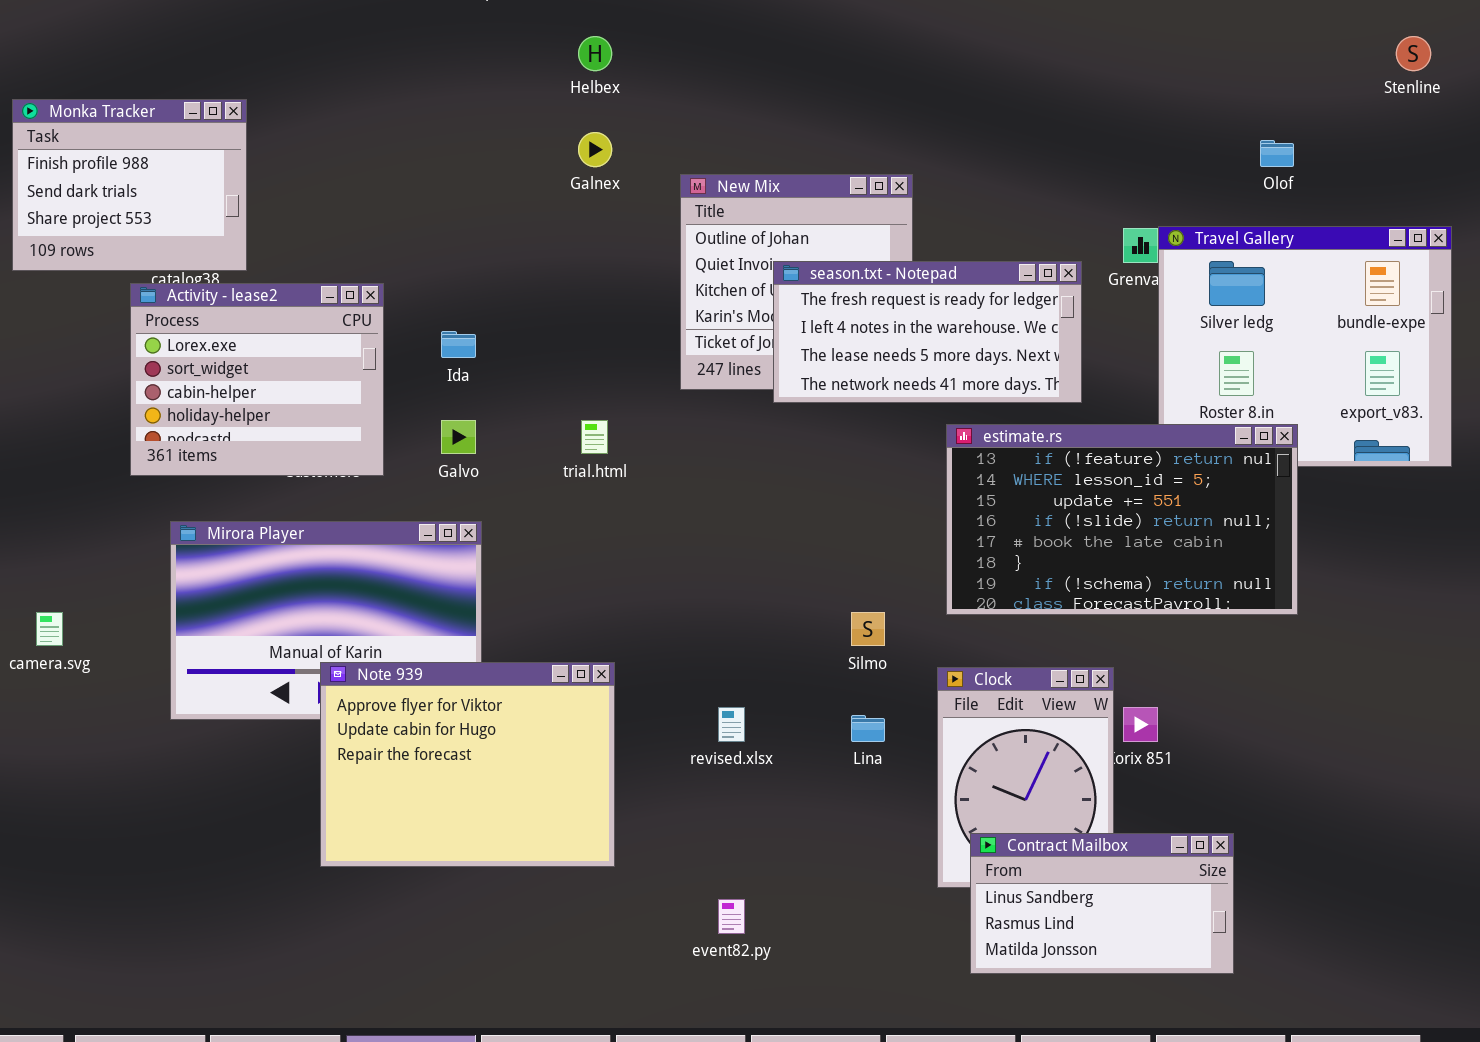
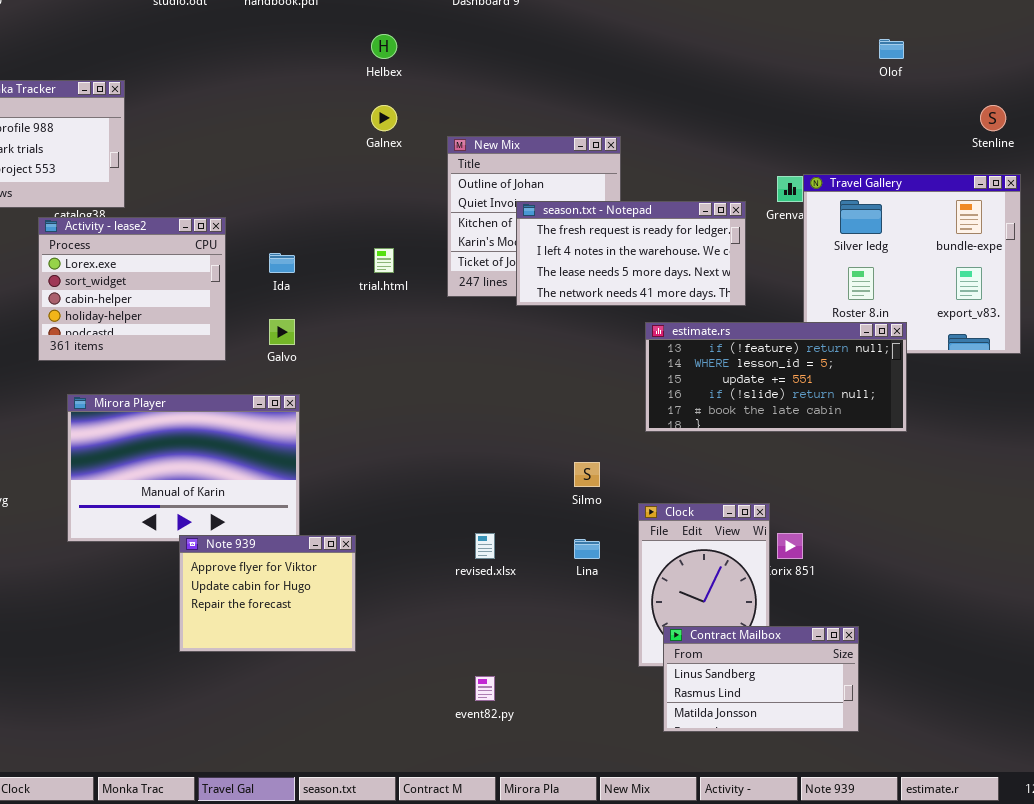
Stenline: [1396,36,1431,71] -> [980,105,1006,131], moved
Olof: [1260,140,1294,167] -> [879,39,904,59], moved
trial.html: [581,420,608,454] -> [374,248,394,273], moved
estimate.rs: [946,424,1298,615] -> [645,322,907,432], resized
Note 939: [320,662,615,867] -> [179,535,356,652], resized

